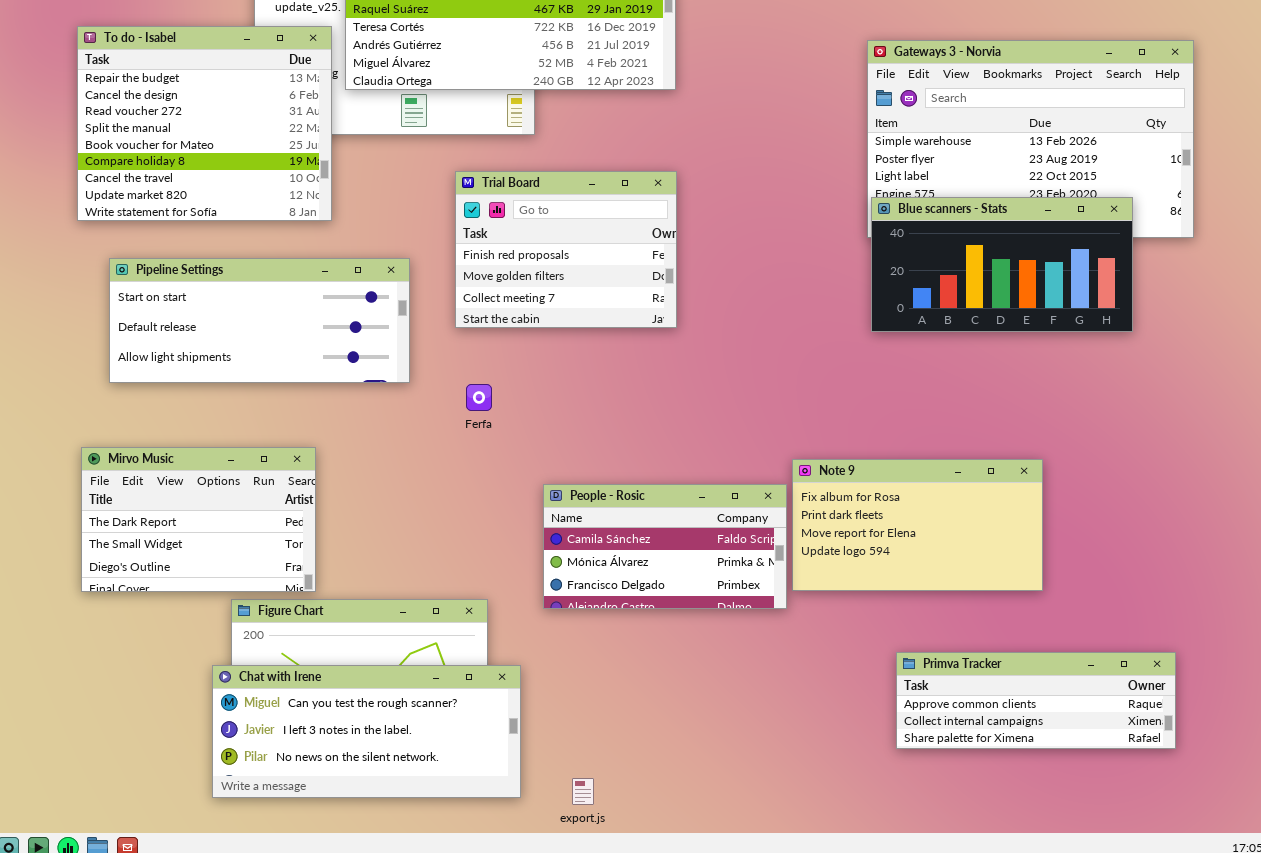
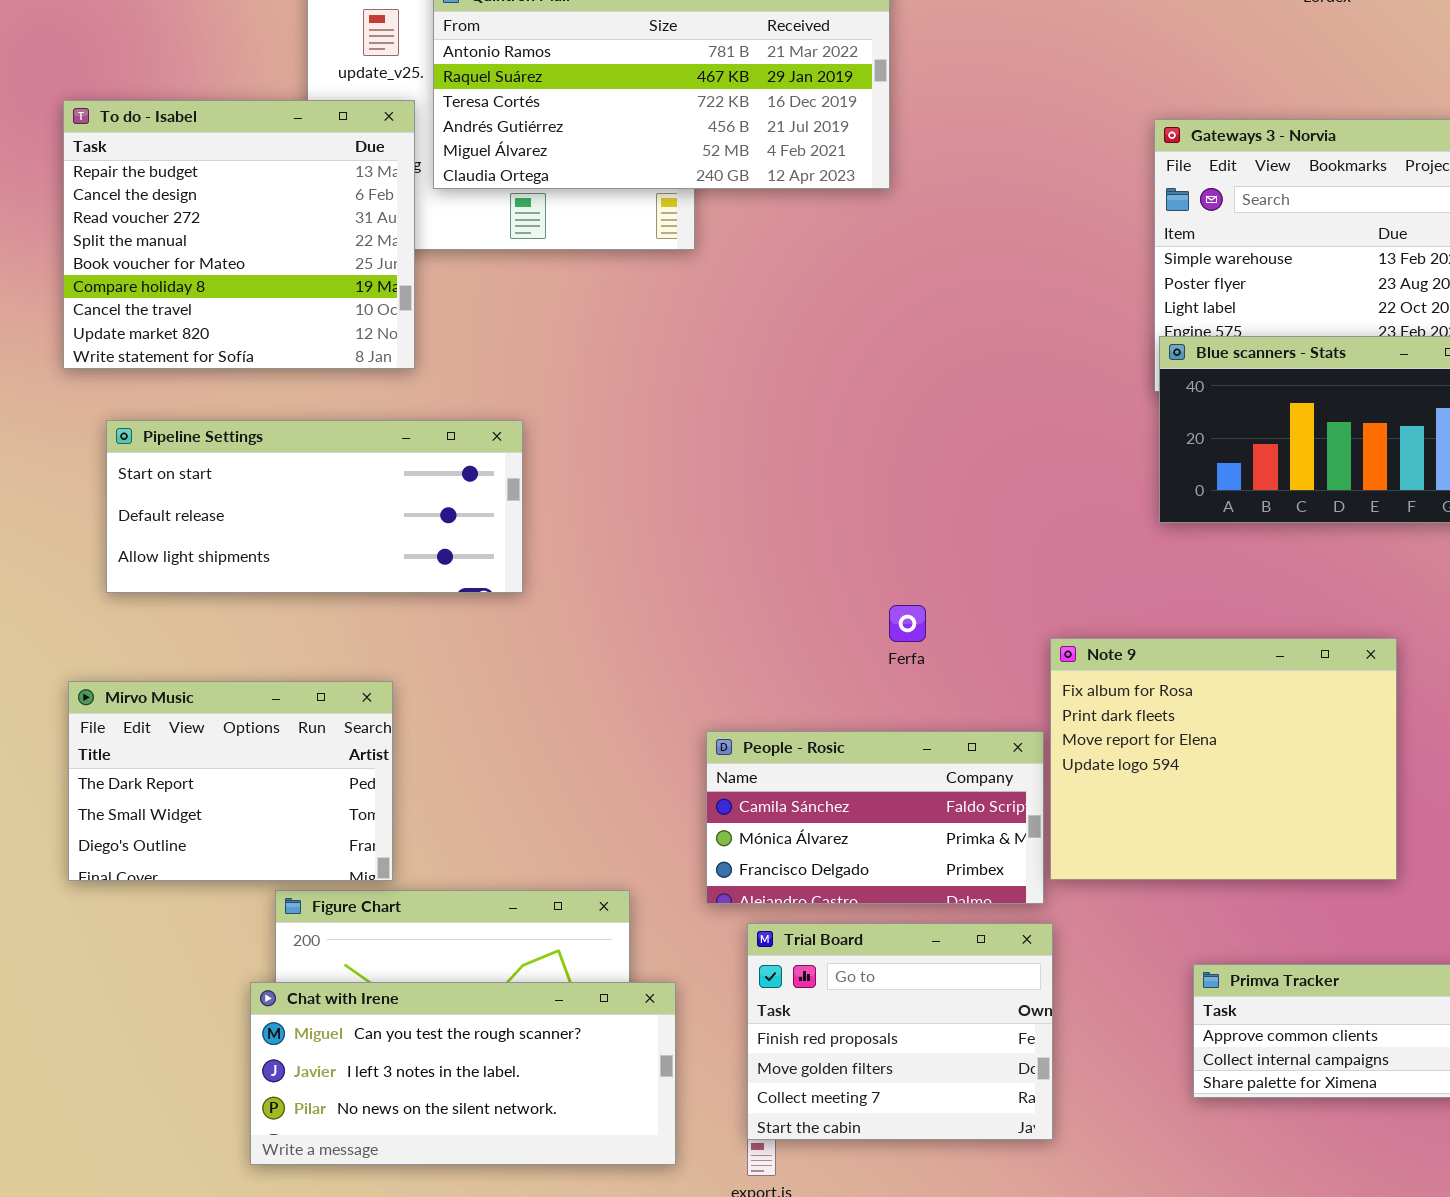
Trial Board: [455,171,677,328] -> [747,923,1053,1140], moved
Ferfa: [466,384,492,411] -> [889,605,926,642], moved
Note 9: [792,459,1043,591] -> [1050,638,1397,880], resized

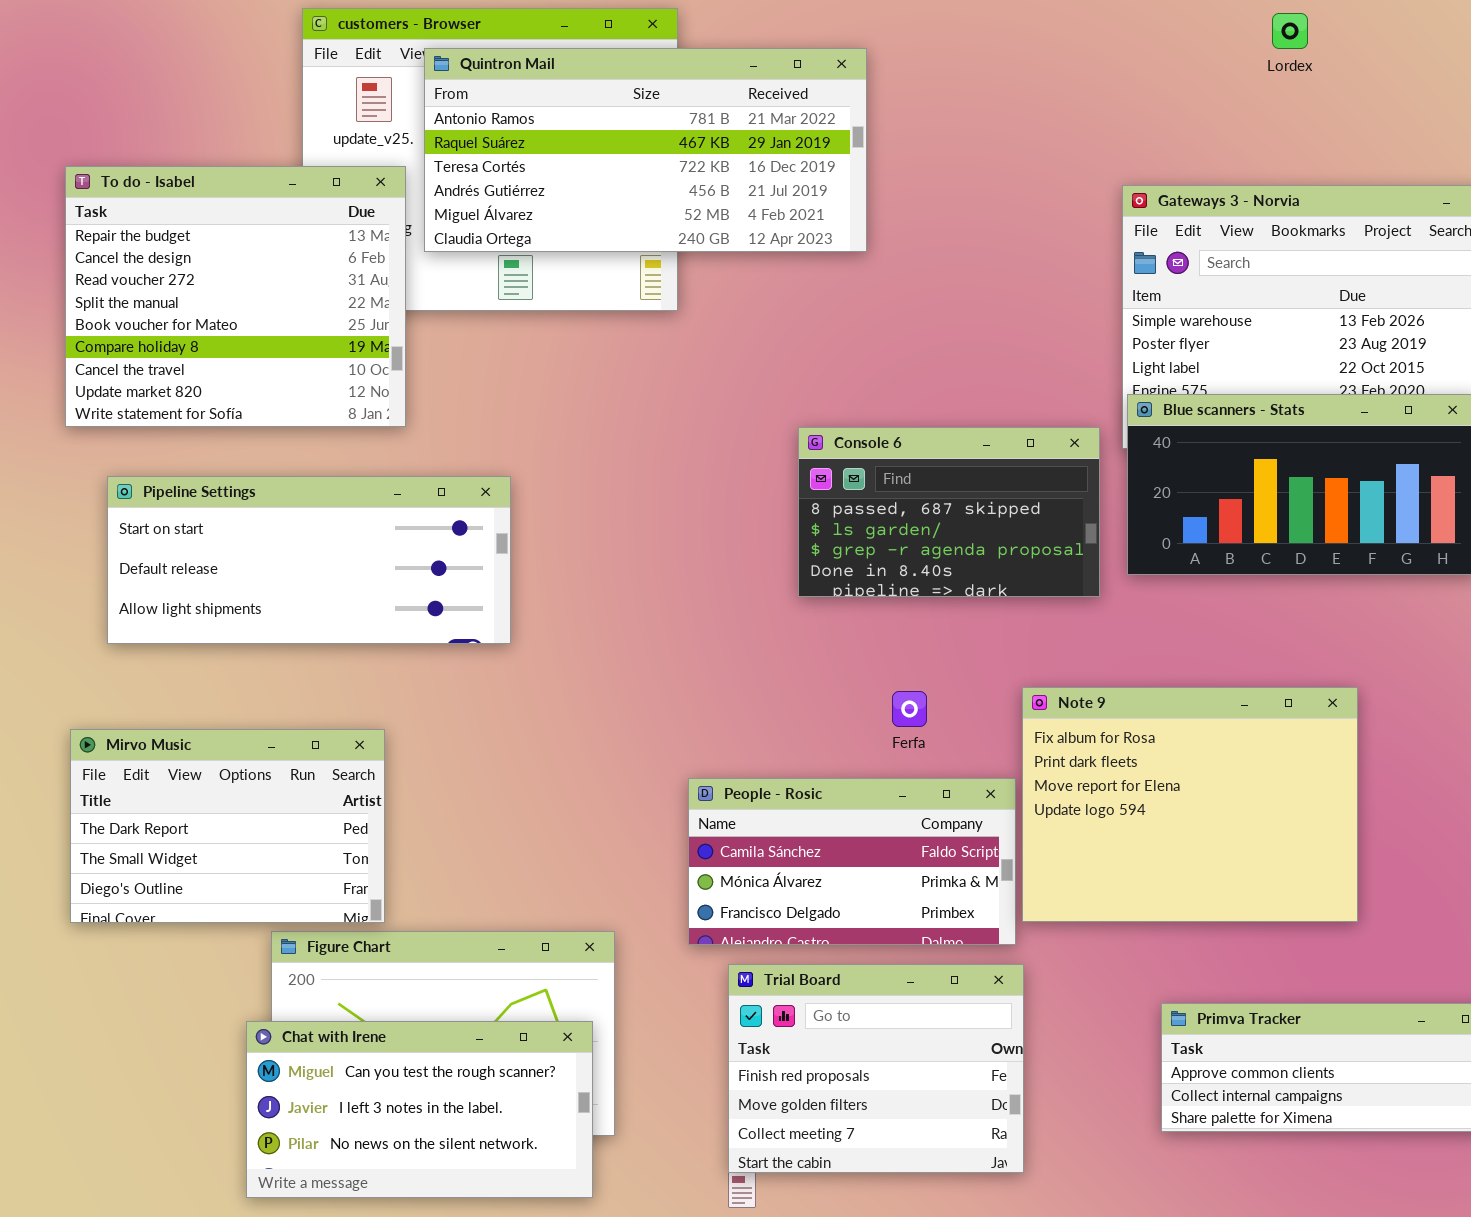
Console 6: none -> [798,427,1100,597], opened
Ferfa: [889,605,926,642] -> [892,691,927,727], moved
Chat with Irene: [250,982,676,1165] -> [246,1021,593,1198], resized

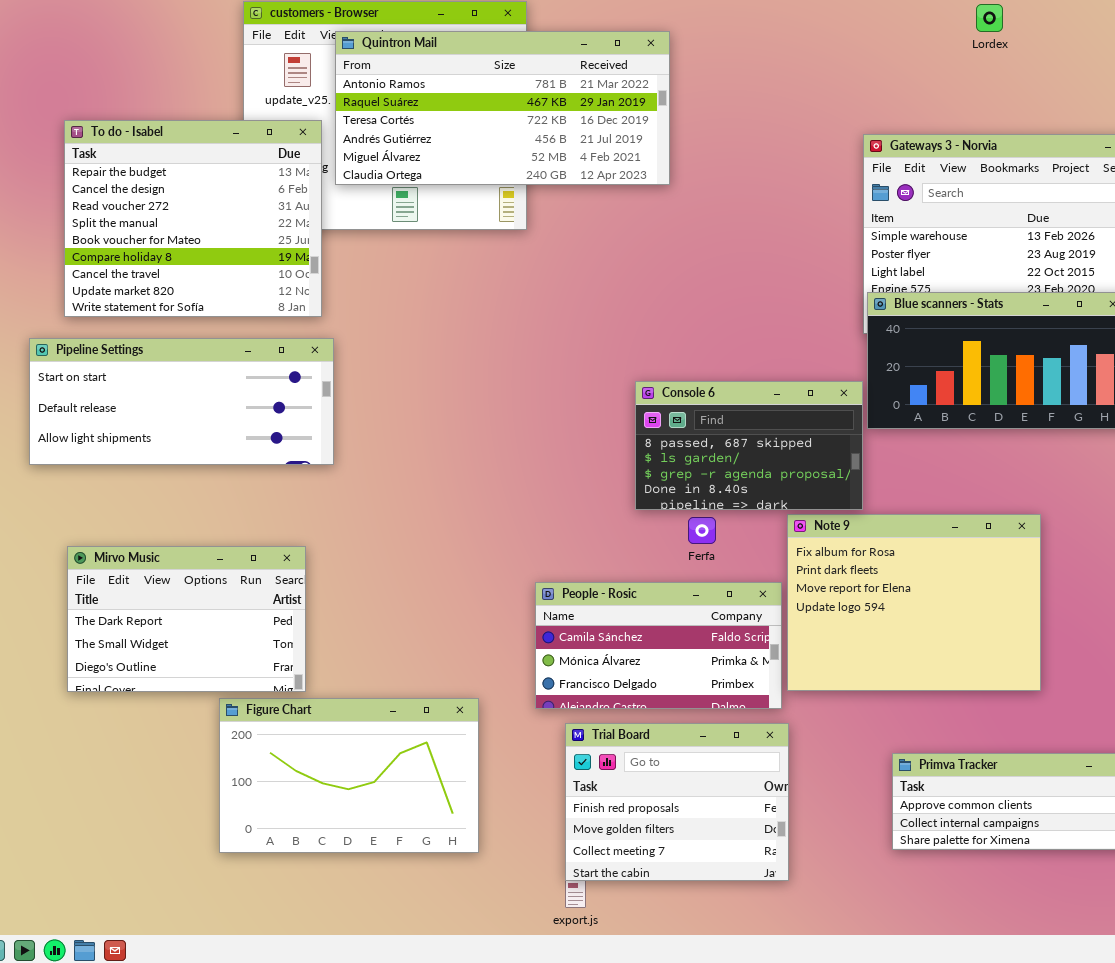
Console 6: [798,427,1100,597] -> [635,381,863,510], moved
Pipeline Settings: [107,476,511,644] -> [29,338,334,465], moved
Chat with Irene: [246,1021,593,1198] -> none, closed

